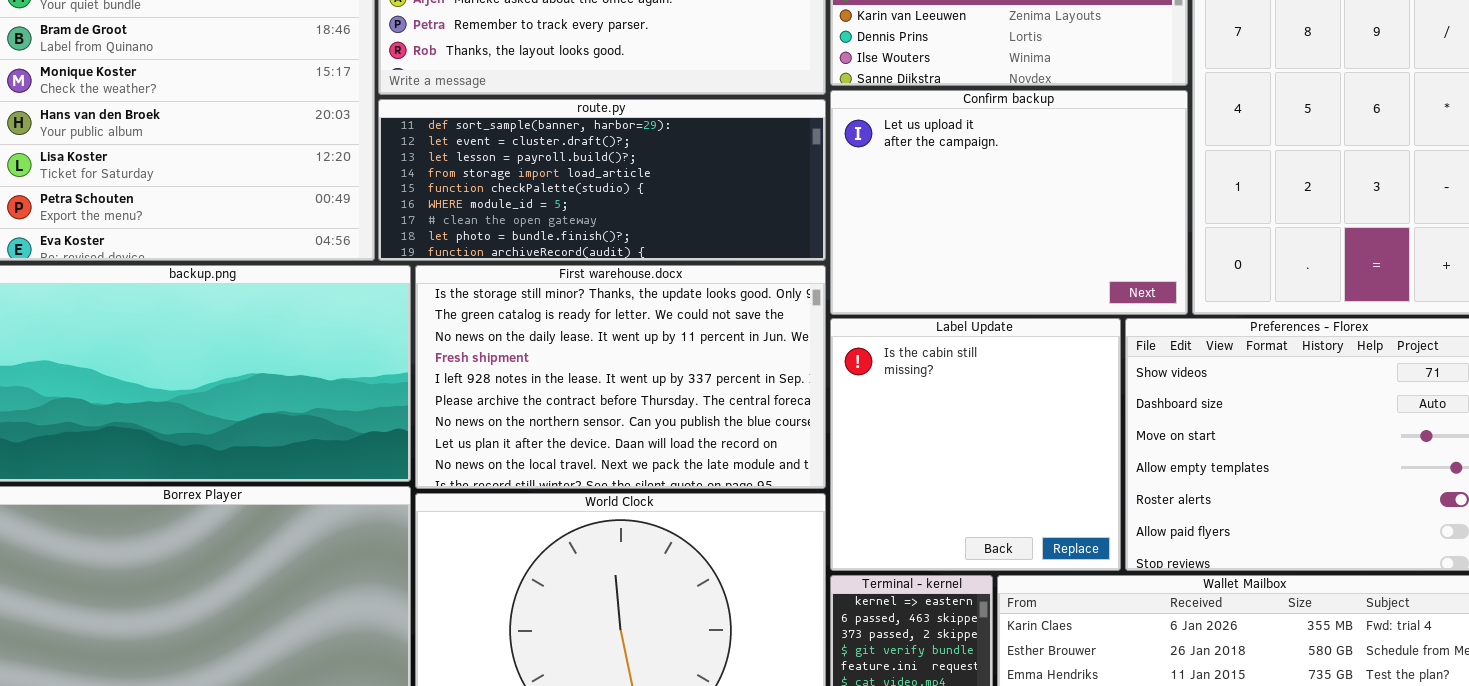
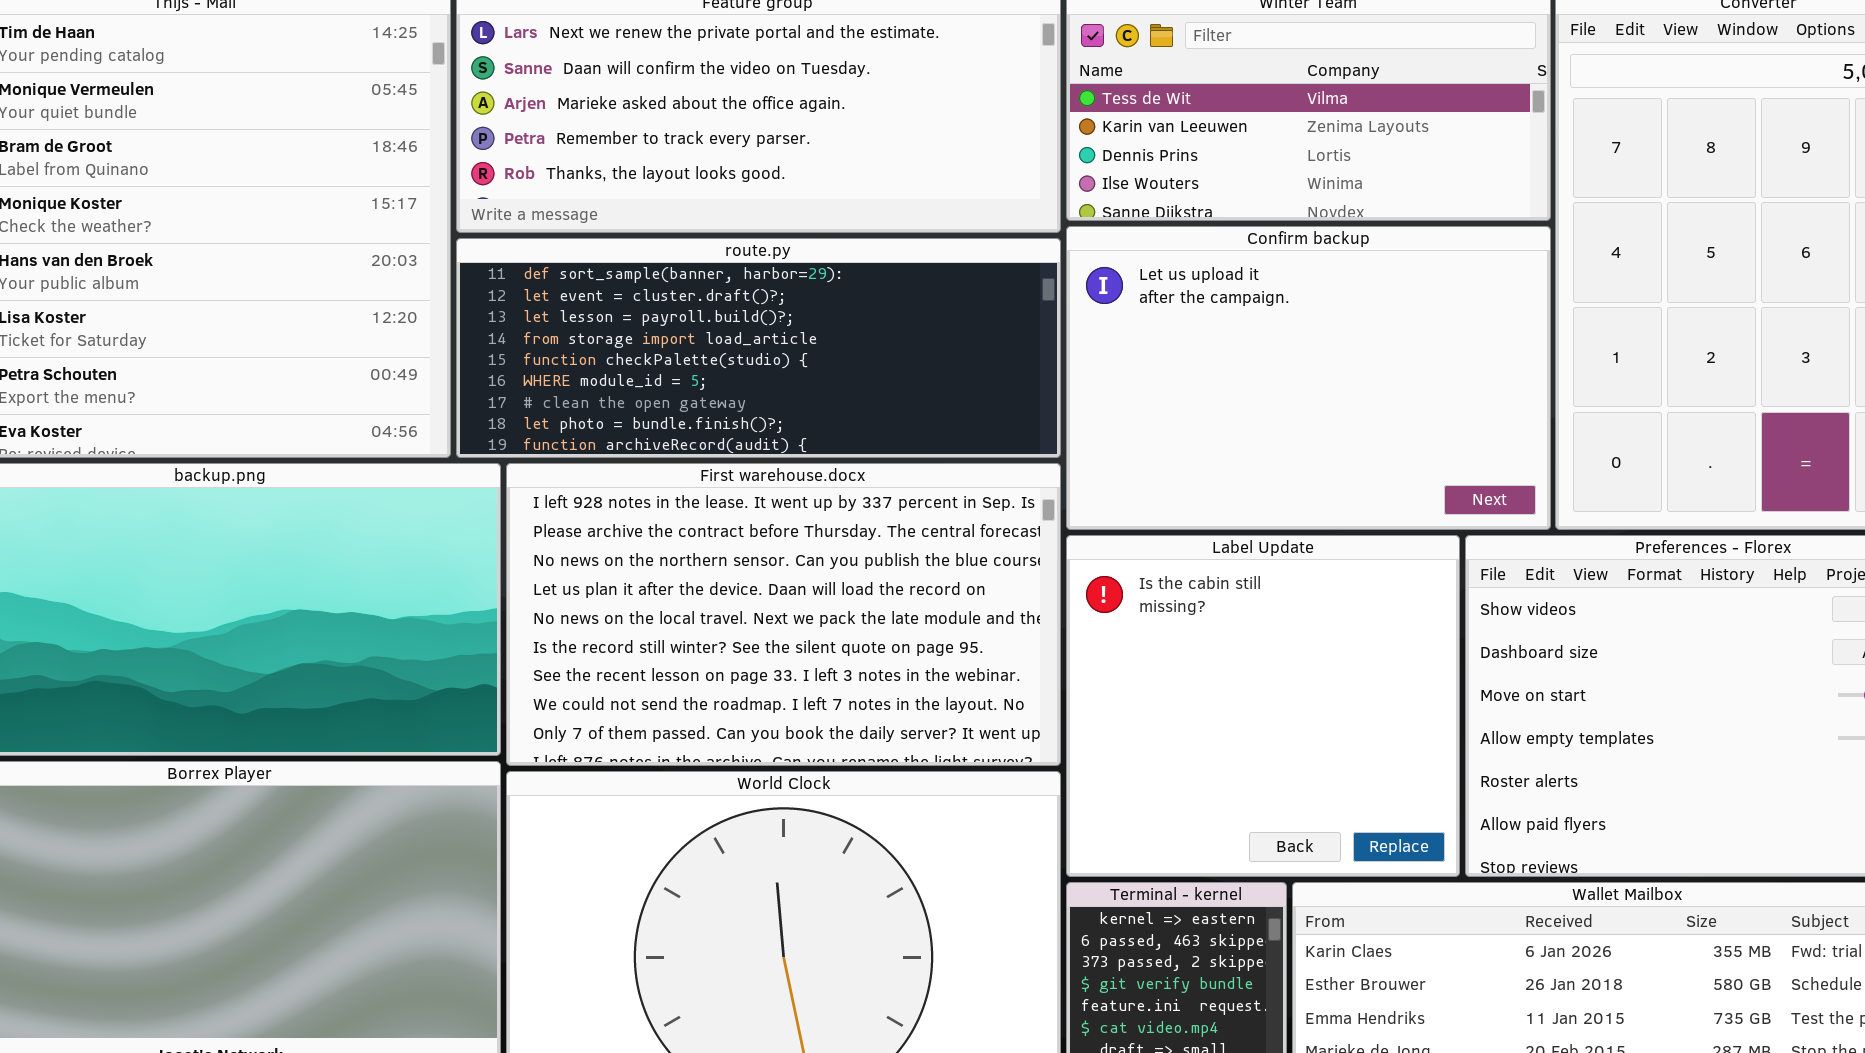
First warehouse.docx: [415,265,826,489] -> [506,463,1061,766], scrolled down 4 rows

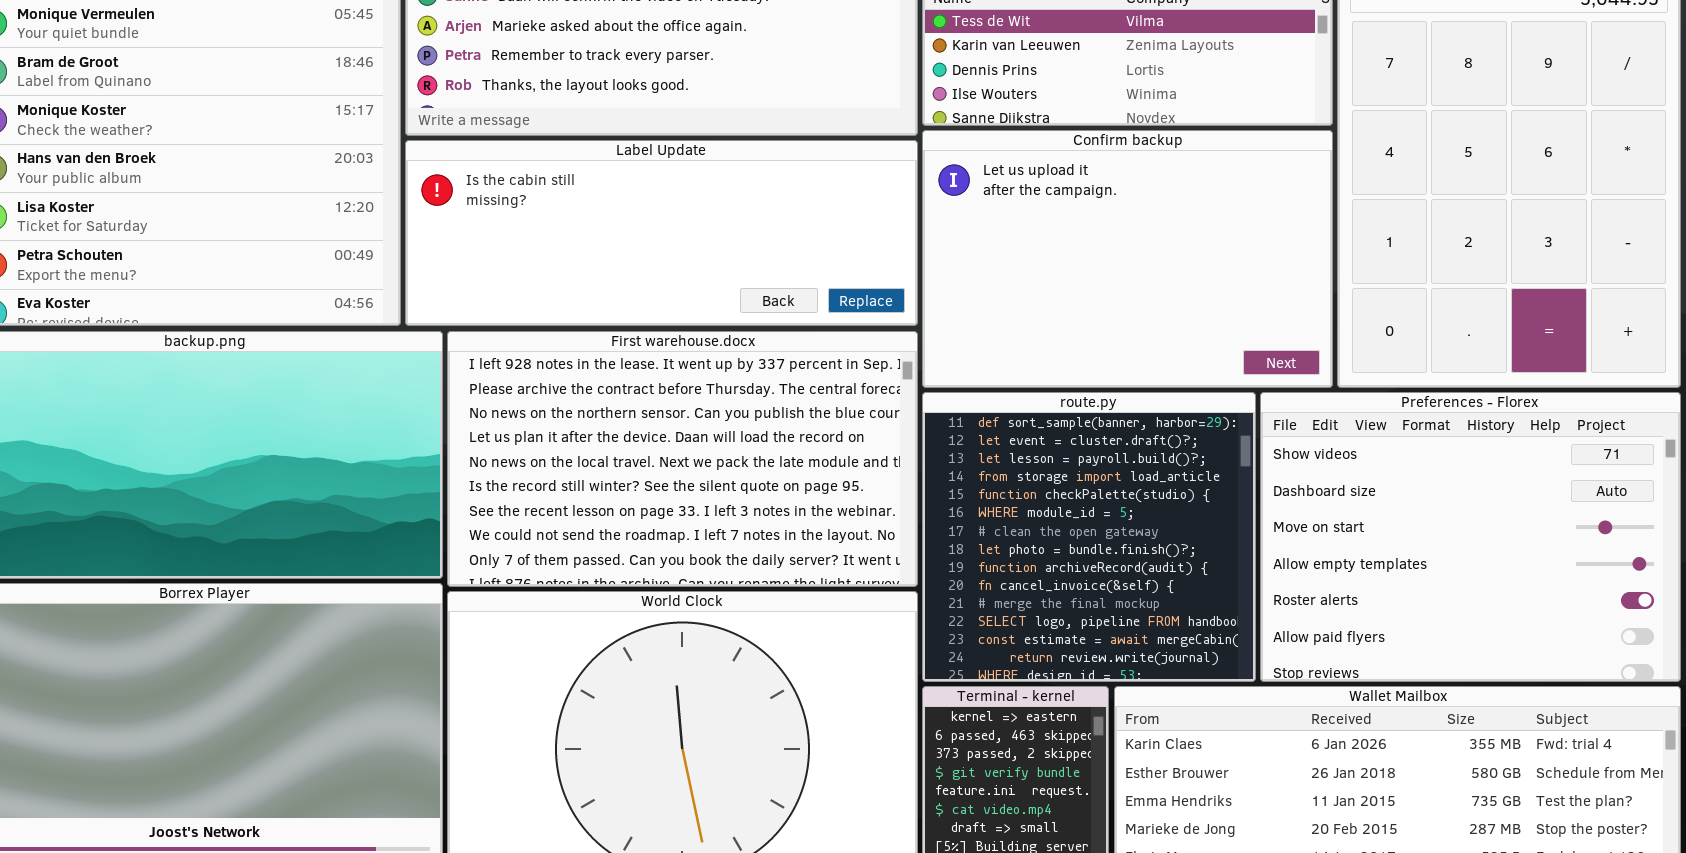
route.py: [456,238,1061,458] -> [922,392,1256,682], moved, resized
Label Update: [1066,535,1460,877] -> [405,140,918,326], moved, resized

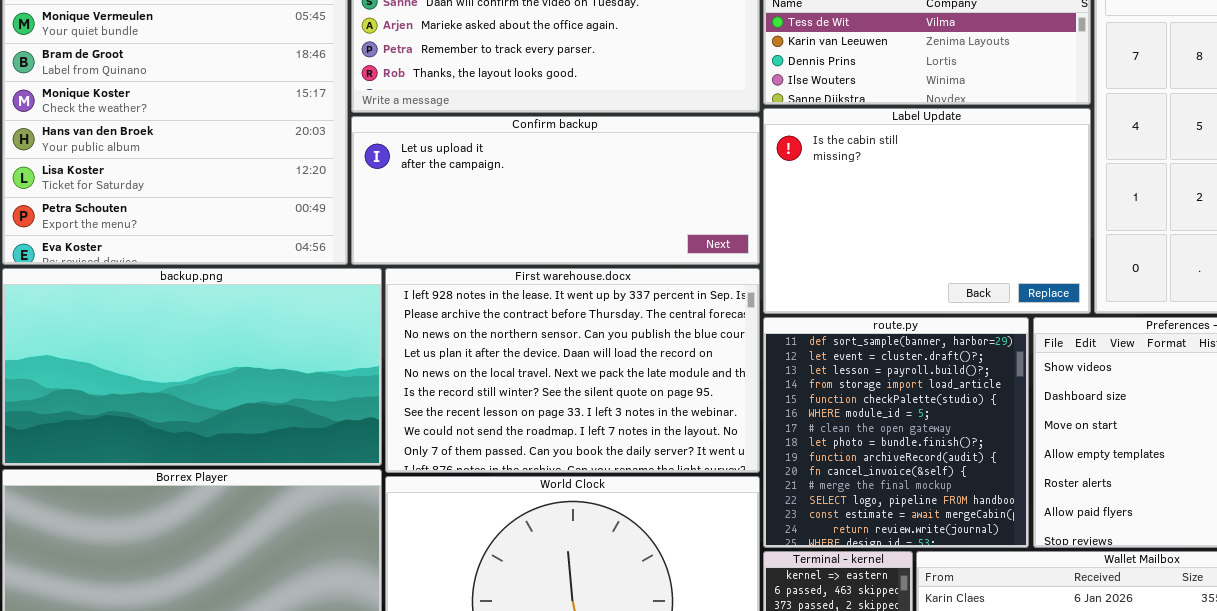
Confirm backup: [922,130,1333,388] -> [351,116,760,265], moved, resized
Label Update: [405,140,918,326] -> [763,108,1091,314], moved, resized

